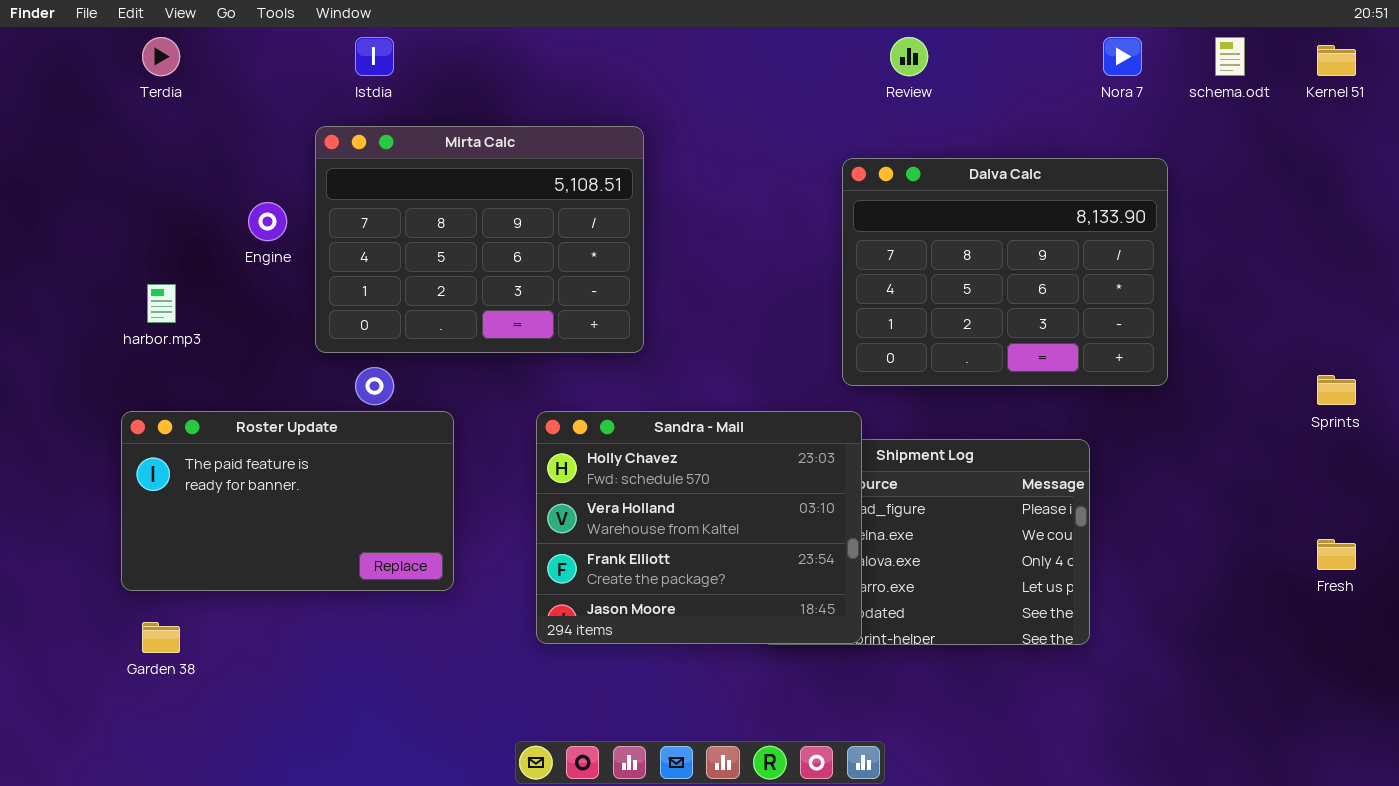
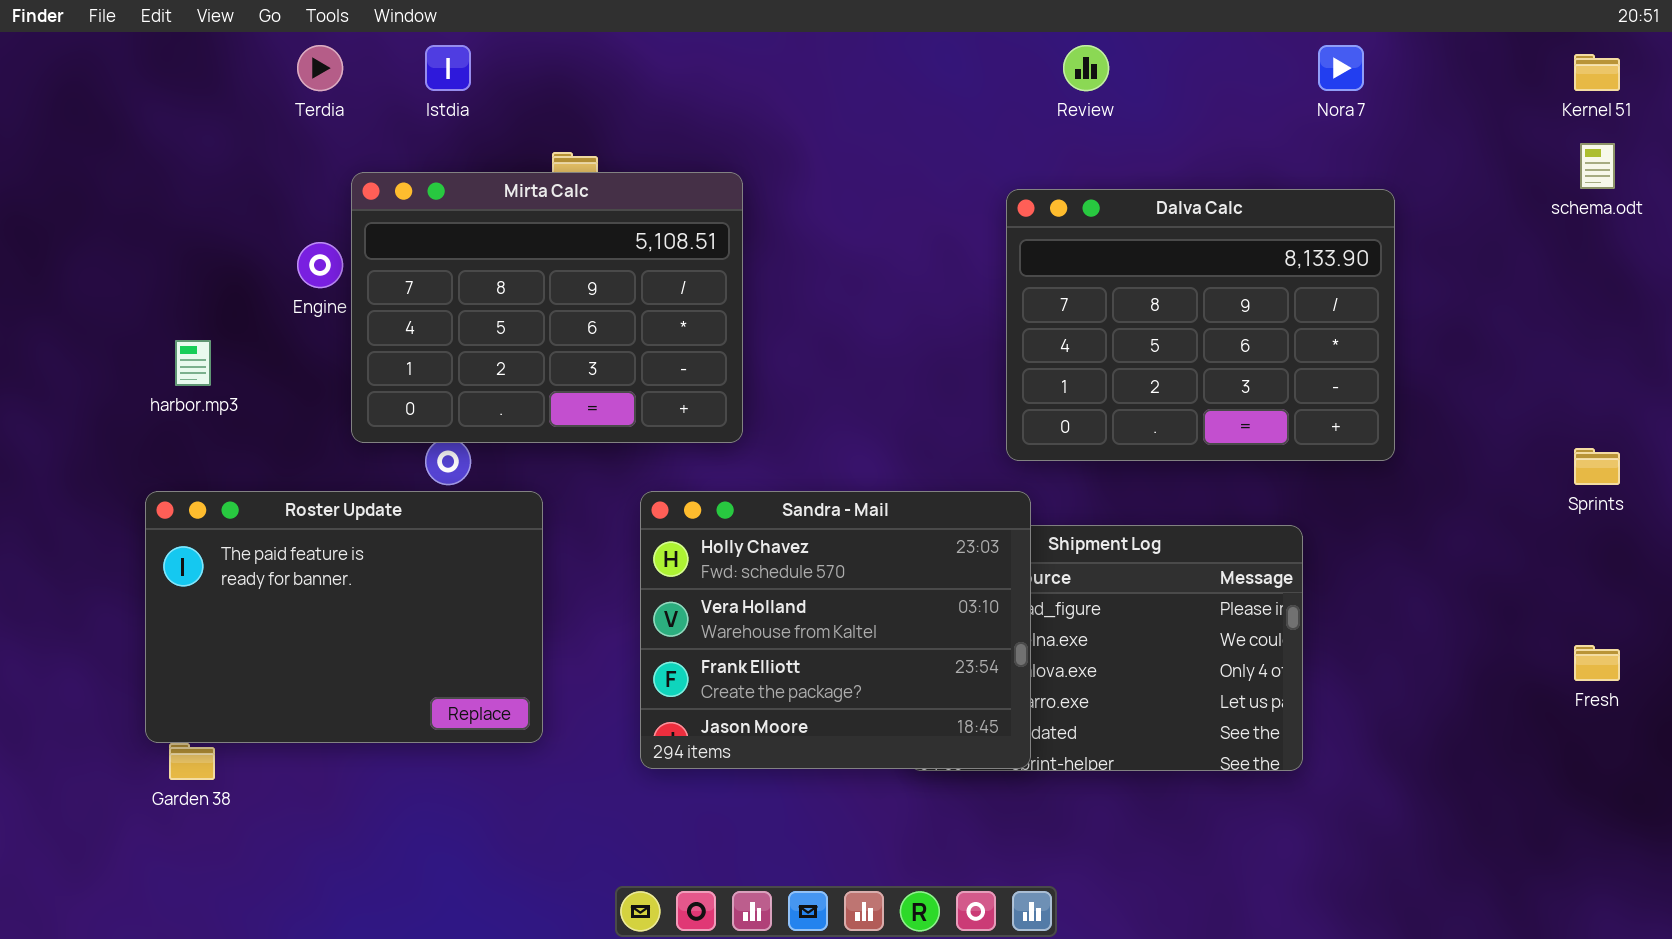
Terdia: [142,37,180,76] -> [297,45,343,91], moved
schema.odt: [1215,37,1245,76] -> [1580,143,1615,189], moved
Mirta Calc: [315,126,644,353] -> [351,172,743,443], moved
Roster Update: [121,411,454,591] -> [145,491,543,743], resized

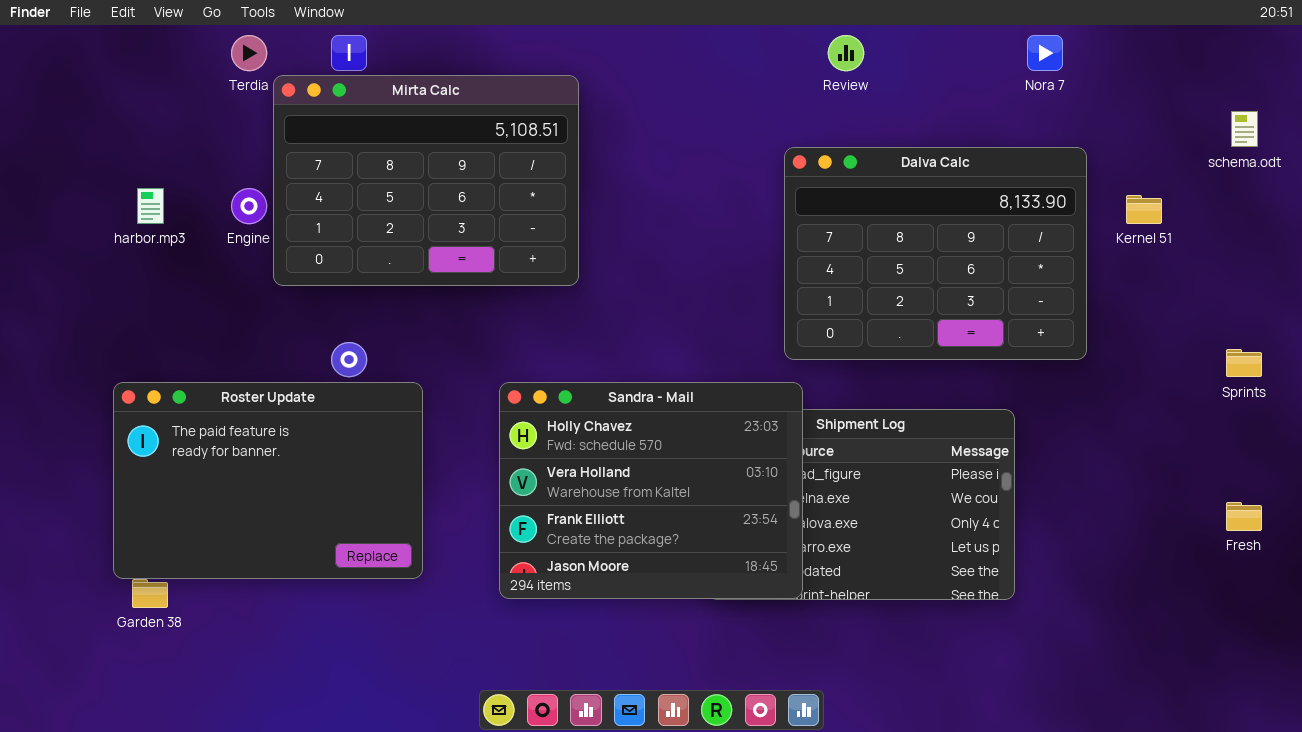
Kernel 51: [1574,54,1620,91] -> [1126,195,1162,224], moved
Mirta Calc: [351,172,743,443] -> [273,75,579,286], moved
harbor.mp3: [175,340,211,386] -> [137,188,164,224], moved

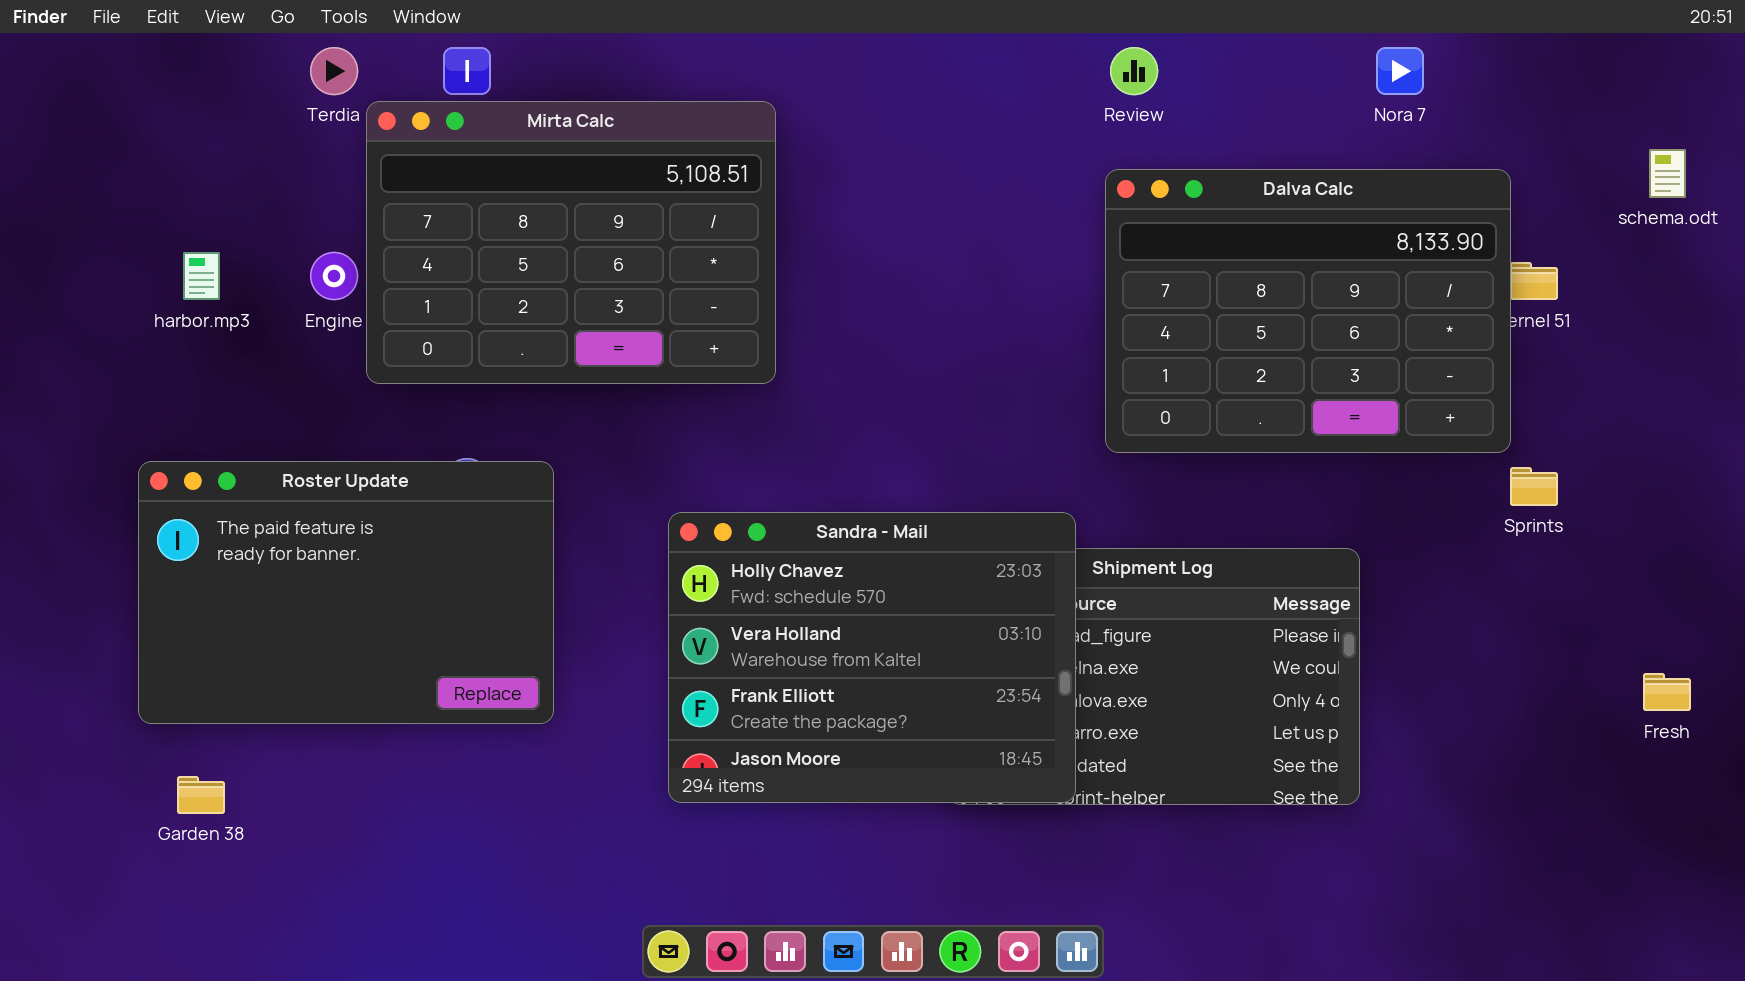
Dalva Calc: [784,147,1087,360] -> [1105,169,1511,453], moved
Sprints: [1226,349,1262,377] -> [1510,467,1558,506], moved
Roster Update: [113,382,423,579] -> [138,461,554,724], moved

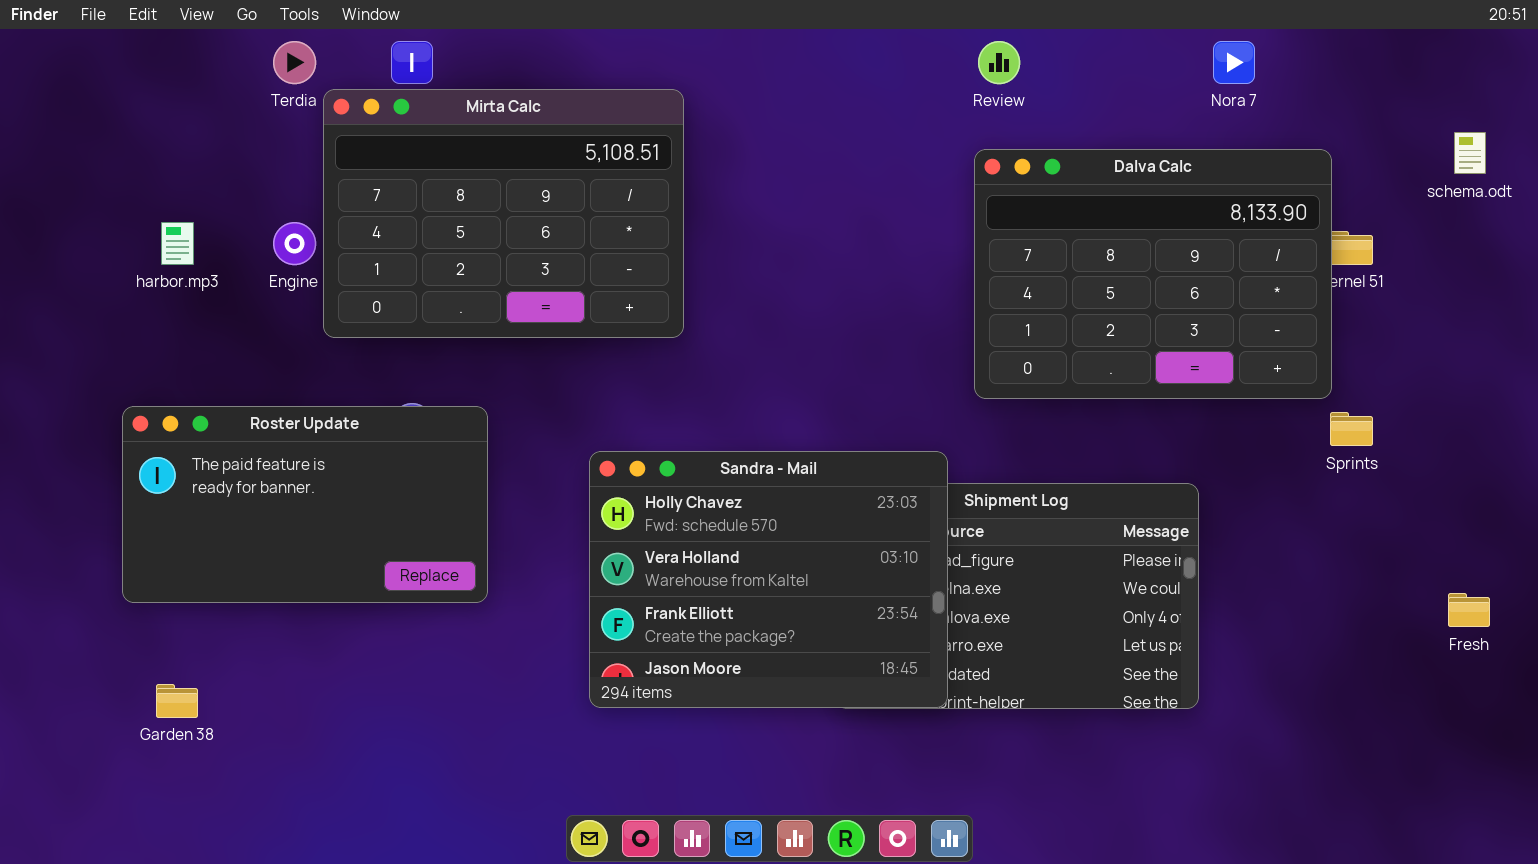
Roster Update: [138,461,554,724] -> [122,406,488,603], resized

